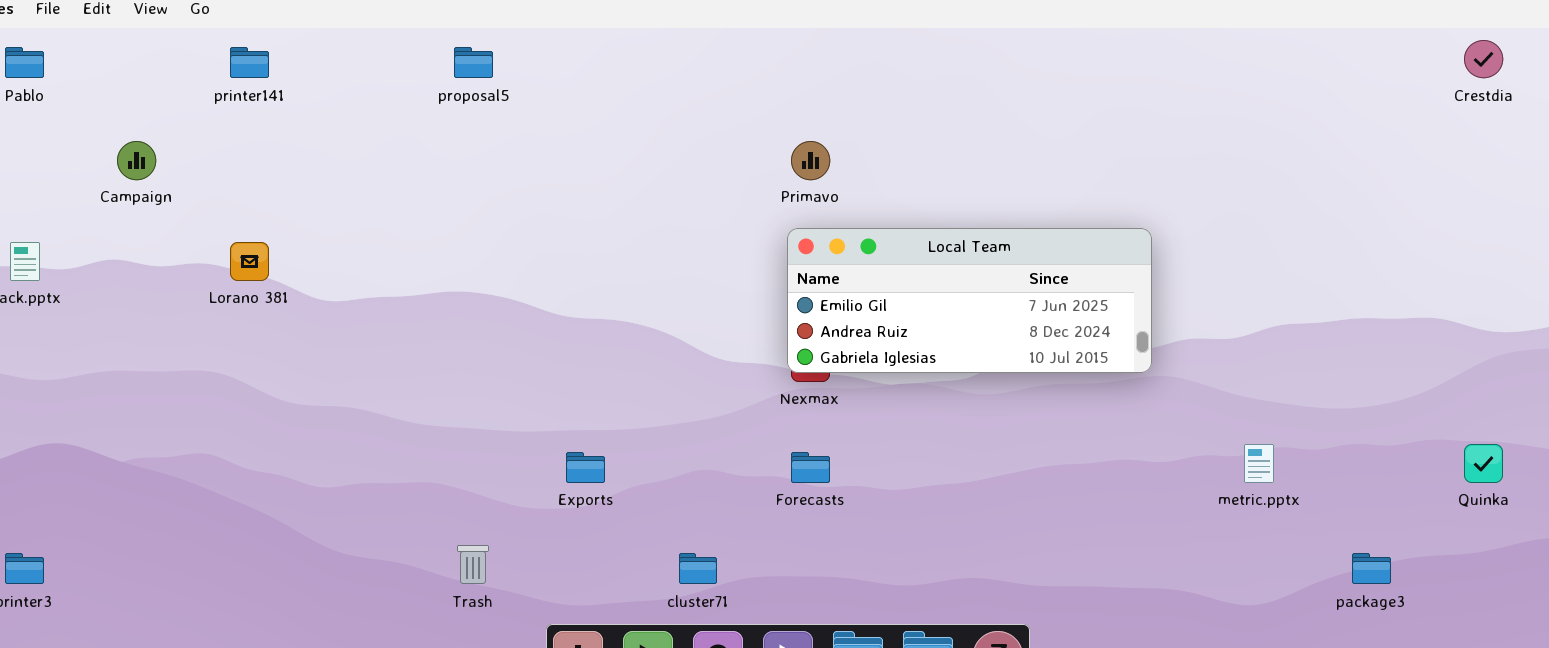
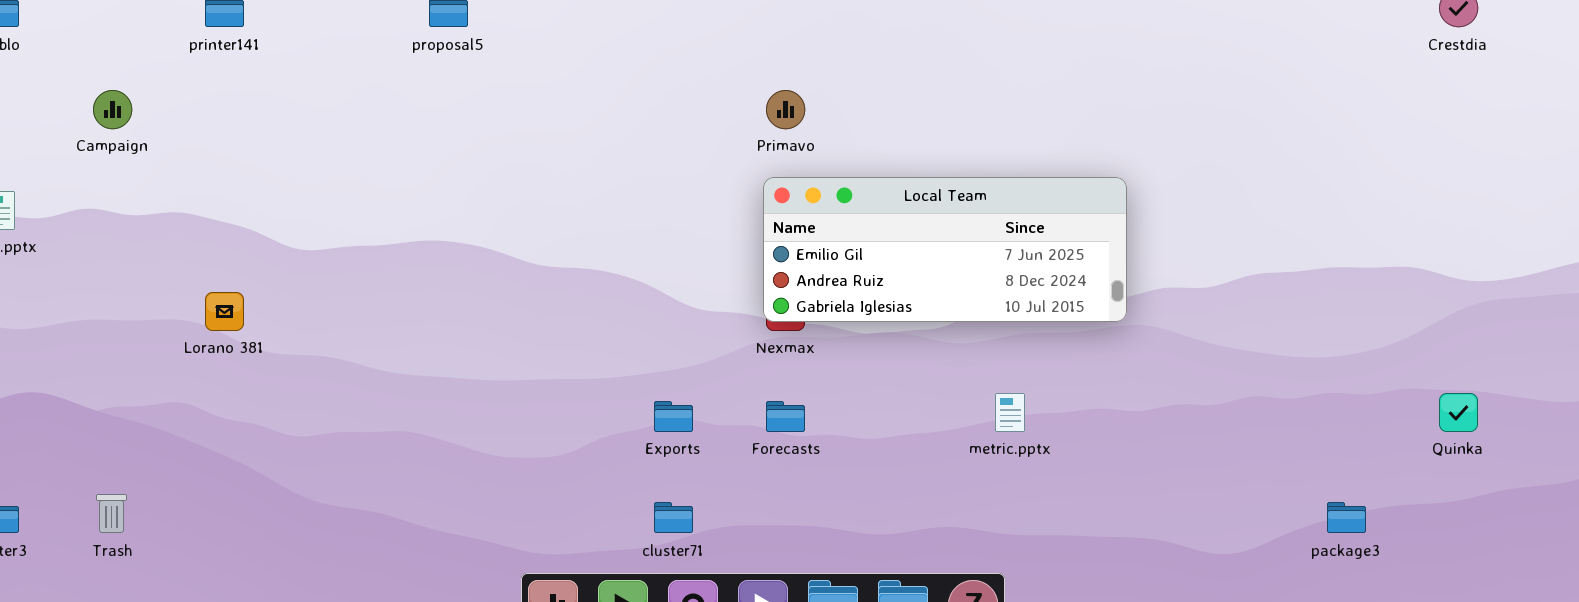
Lorano 381: [230,242,269,281] -> [205,292,244,331], moved
metric.pptx: [1244,444,1274,483] -> [995,393,1025,432], moved
Exports: [566,452,605,483] -> [654,401,693,432], moved
Trash: [457,545,489,584] -> [96,494,127,533], moved

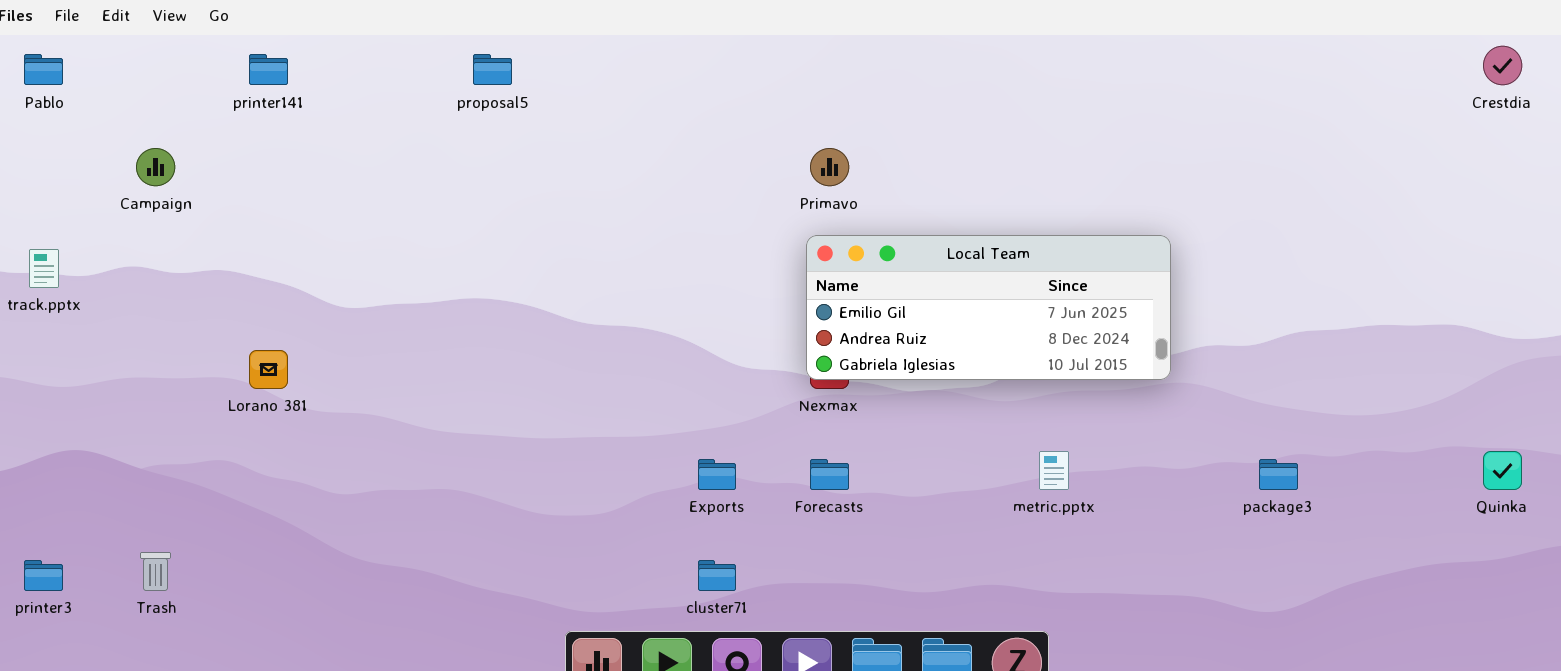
package3: [1327,502,1366,533] -> [1259,459,1298,490], moved

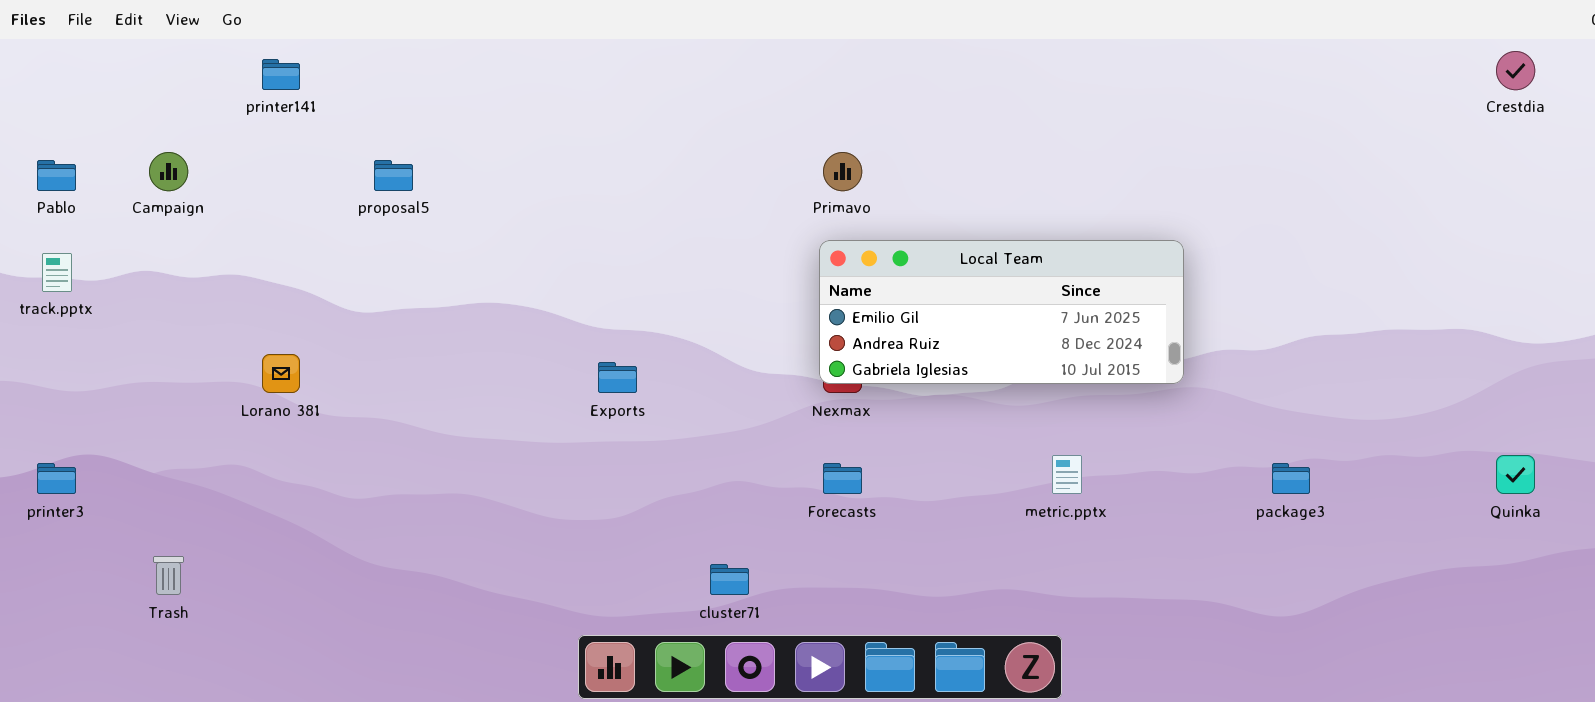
Pablo: [24,54,63,85] -> [37,160,76,191], moved
proposal5: [473,54,512,85] -> [374,160,413,191], moved
Exports: [698,459,736,490] -> [598,362,637,393], moved
printer3: [24,560,63,591] -> [37,463,76,494], moved

